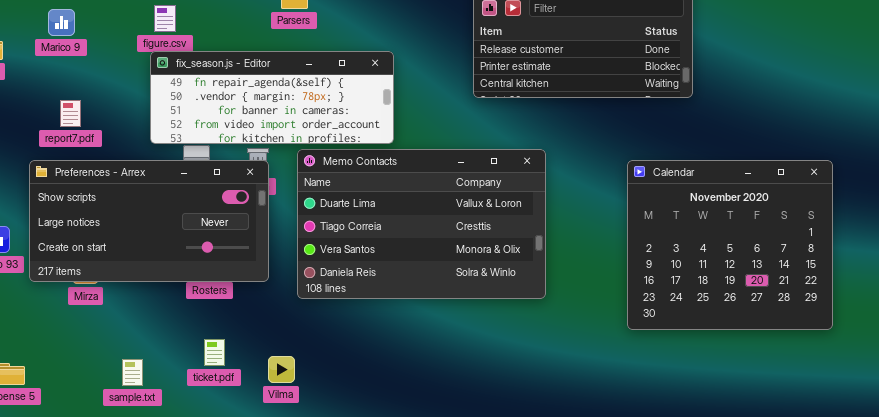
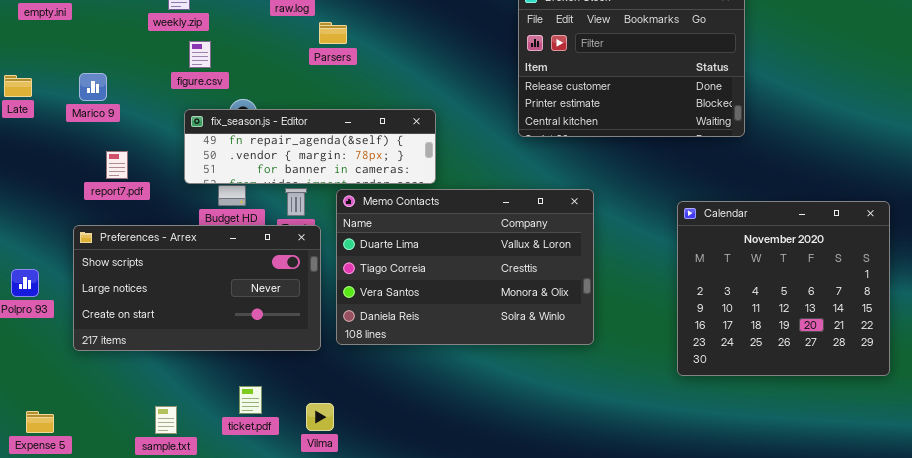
Marico 9: [48,9,75,36] -> [79,73,107,101], moved
fix_season.js - Editor: [150,51,394,144] -> [184,109,436,184], resized
report7.pdf: [60,100,81,127] -> [106,151,128,179], moved
Preferences - Arrex: [29,160,269,282] -> [73,225,321,351], moved

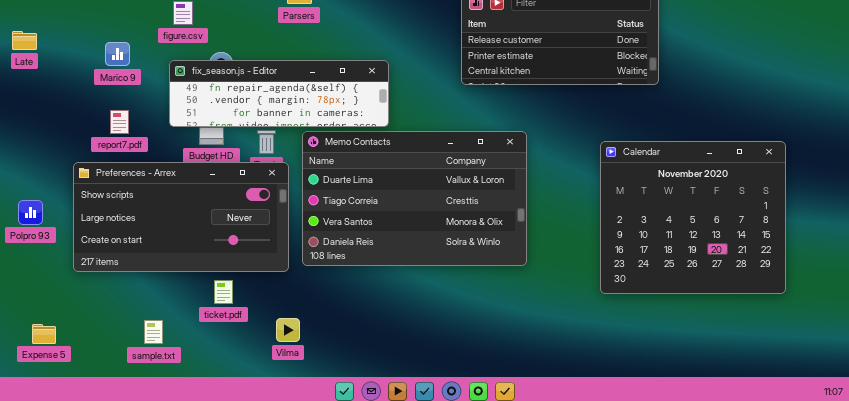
Marico 9: [79,73,107,101] -> [105,42,130,66], moved
report7.pdf: [106,151,128,179] -> [110,110,129,134], moved
ticket.pdf: [239,386,262,414] -> [214,280,233,304], moved

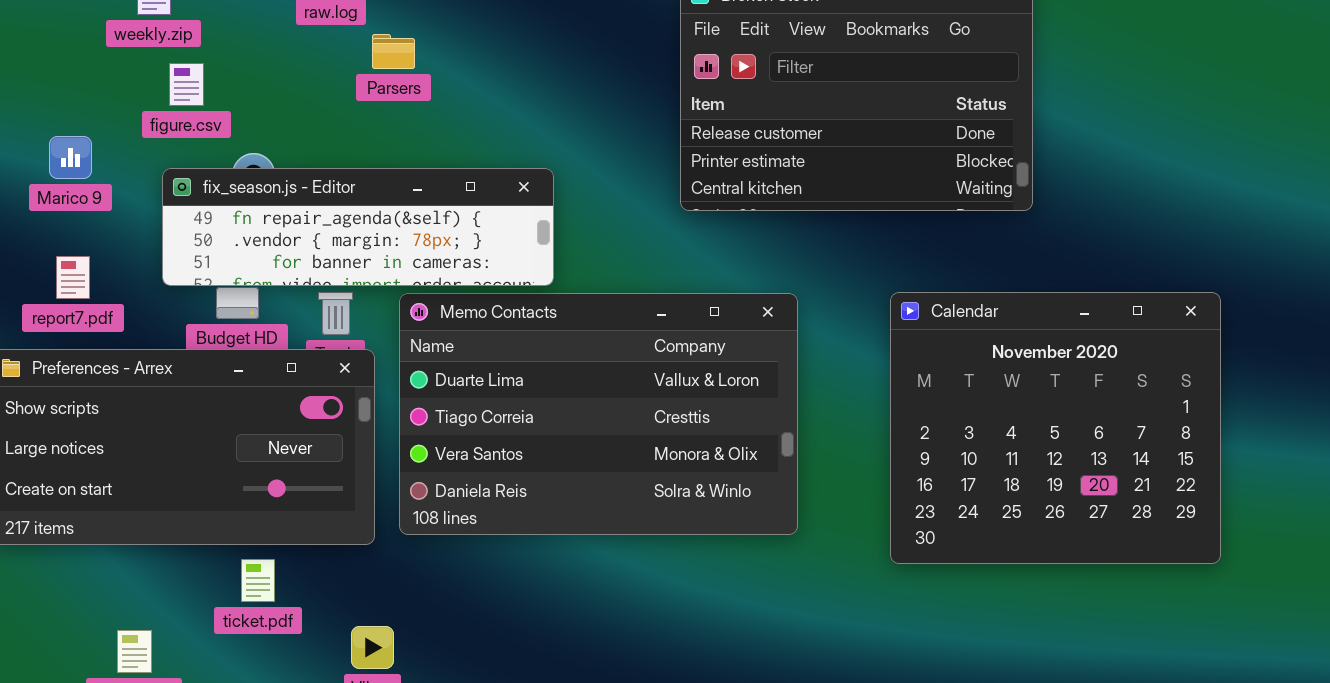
Calendar: [600,141,786,294] -> [890,292,1221,564], moved

